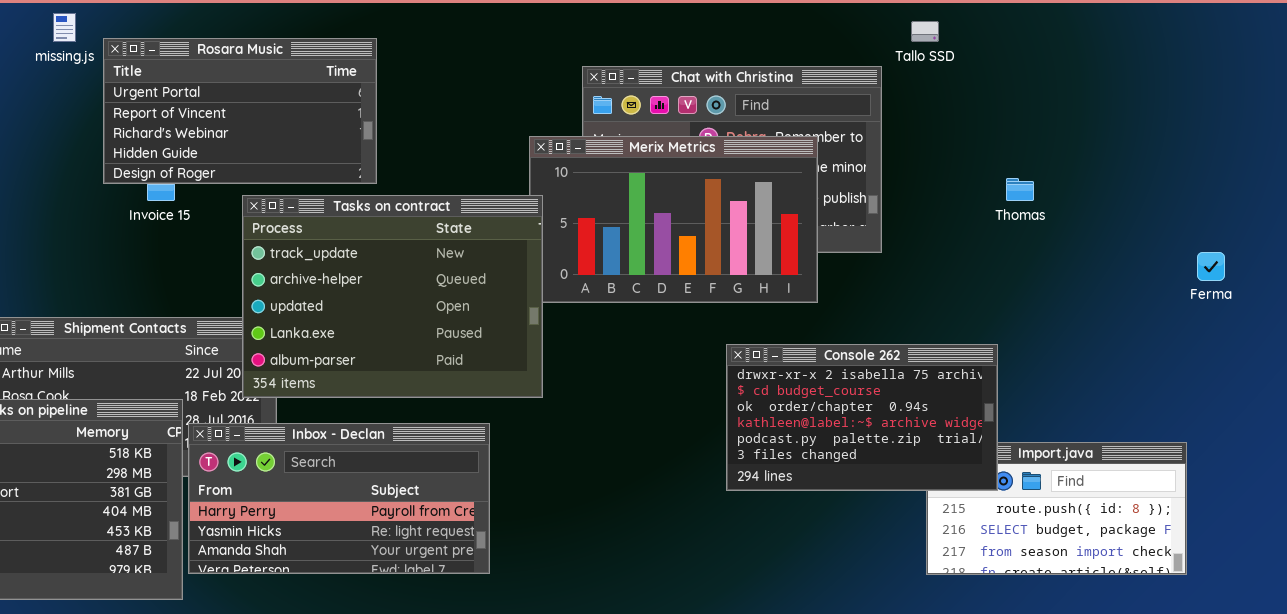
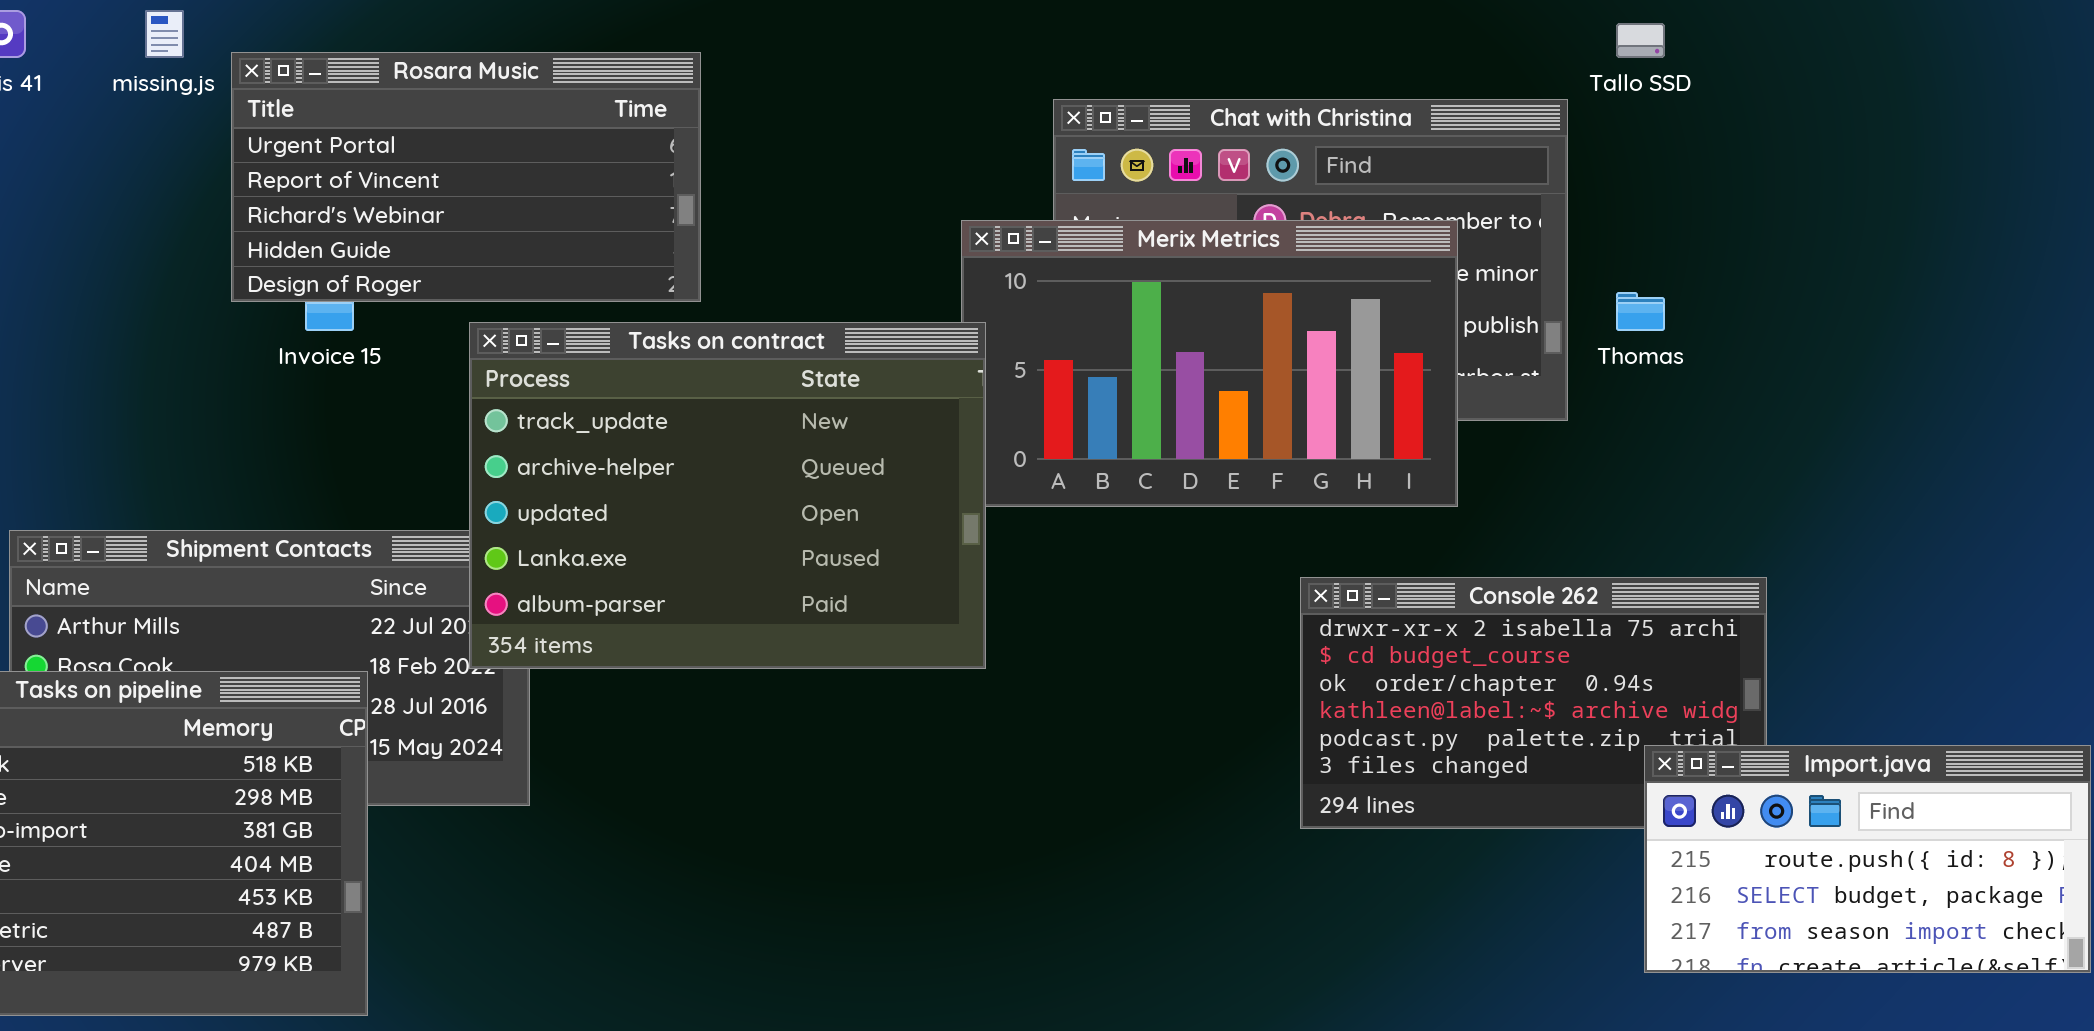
Thomas: [1006,178,1034,201] -> [1616,292,1665,331], moved
Inbox - Declan: [188,423,490,574] -> none, closed
Import.java: [926,442,1187,575] -> [1644,745,2091,973], raised

